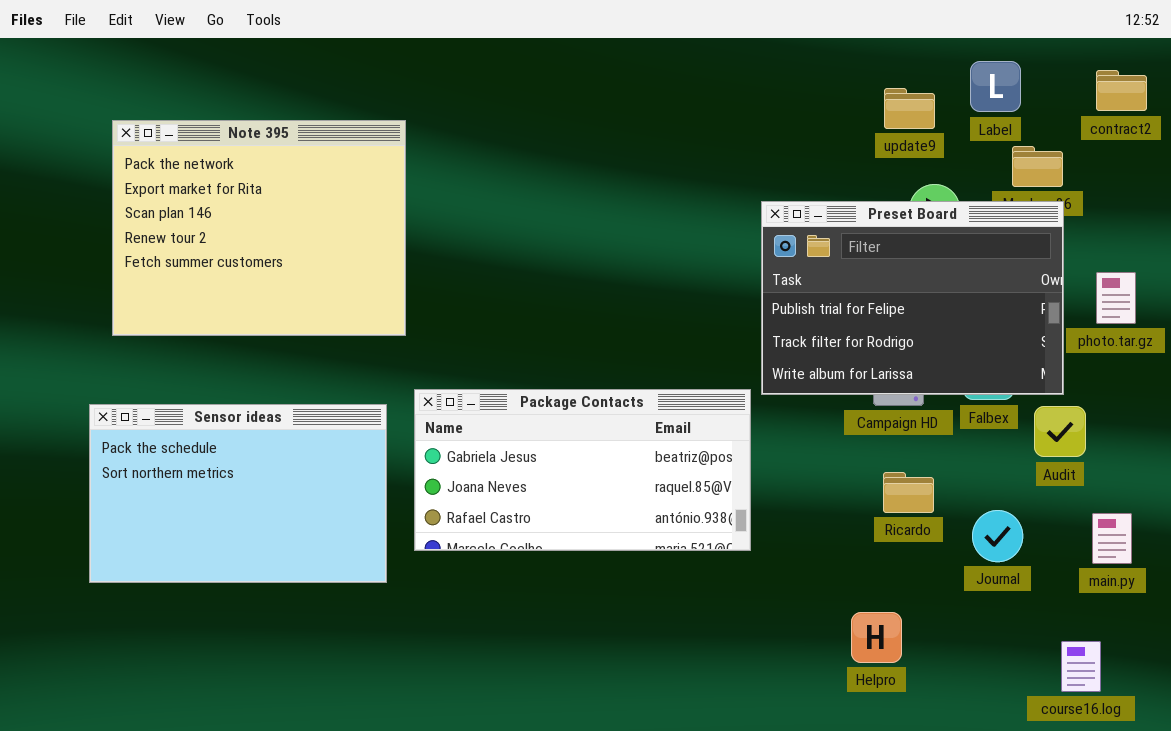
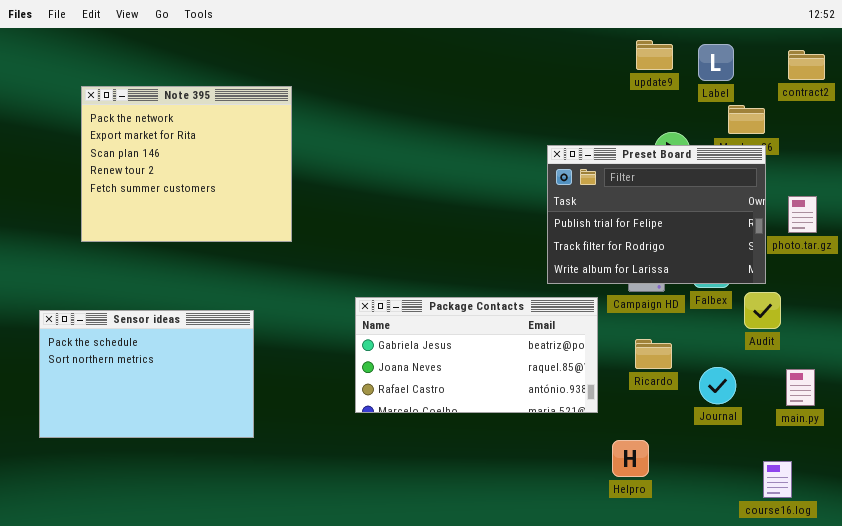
update9: [884,88,935,129] -> [636,40,673,70], moved
Package Contacts: [414,389,751,551] -> [355,297,598,413], moved
Sensor ideas: [89,404,387,583] -> [39,310,254,438], moved

